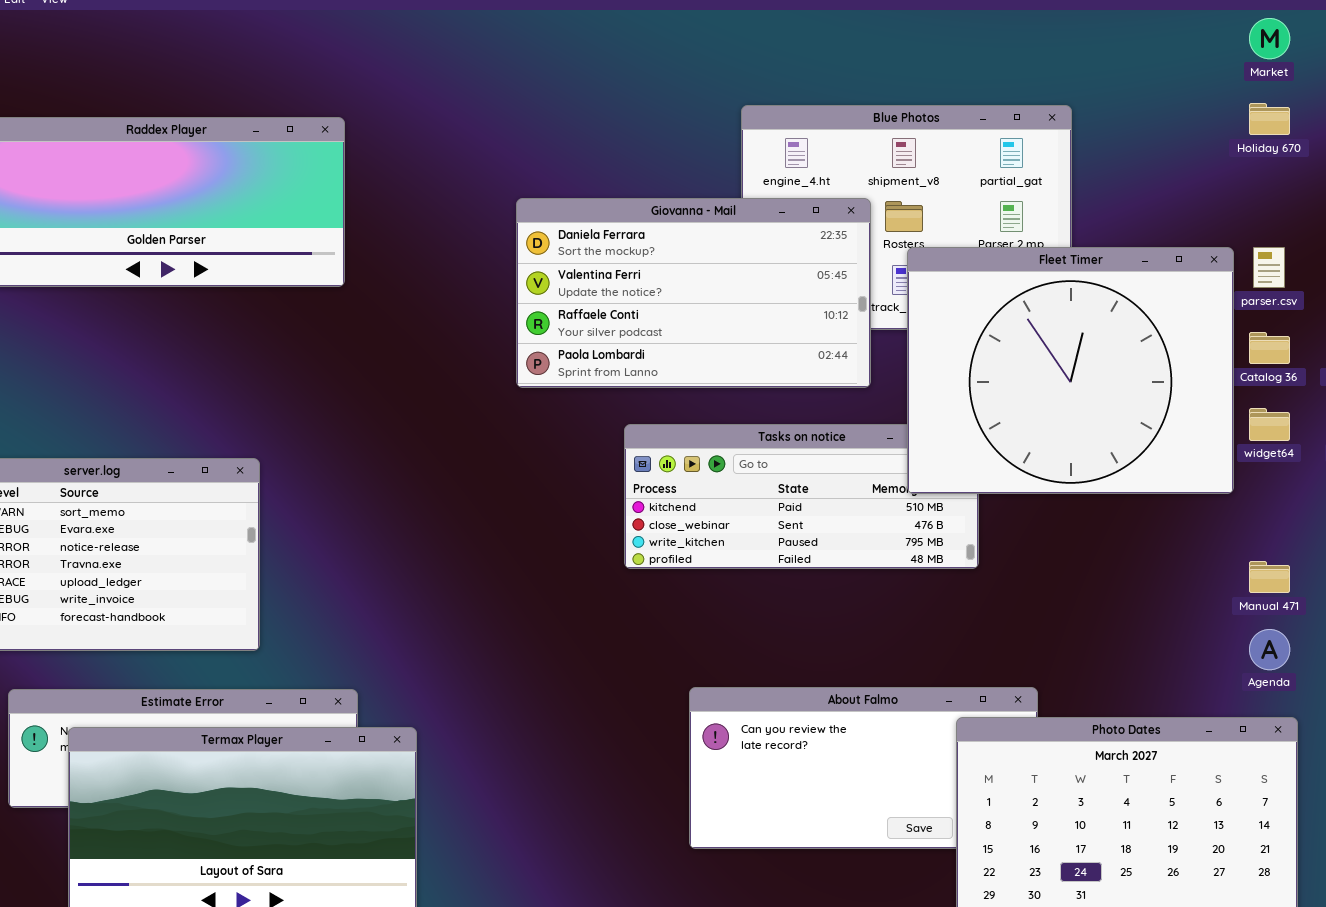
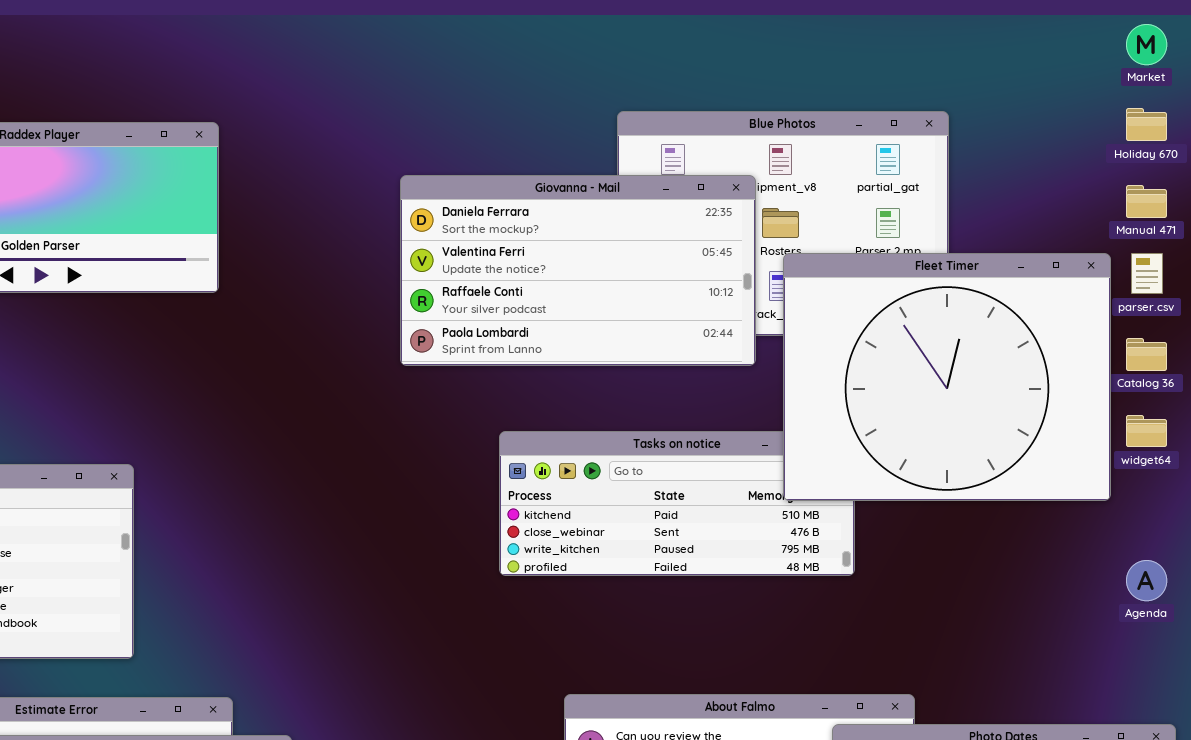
Giovanna - Mail: [516,198,871,388] -> [400,175,756,366], moved
Manual 471: [1249,561,1290,593] -> [1126,185,1167,218], moved
Agenda: [1249,629,1290,670] -> [1126,560,1167,601], moved

